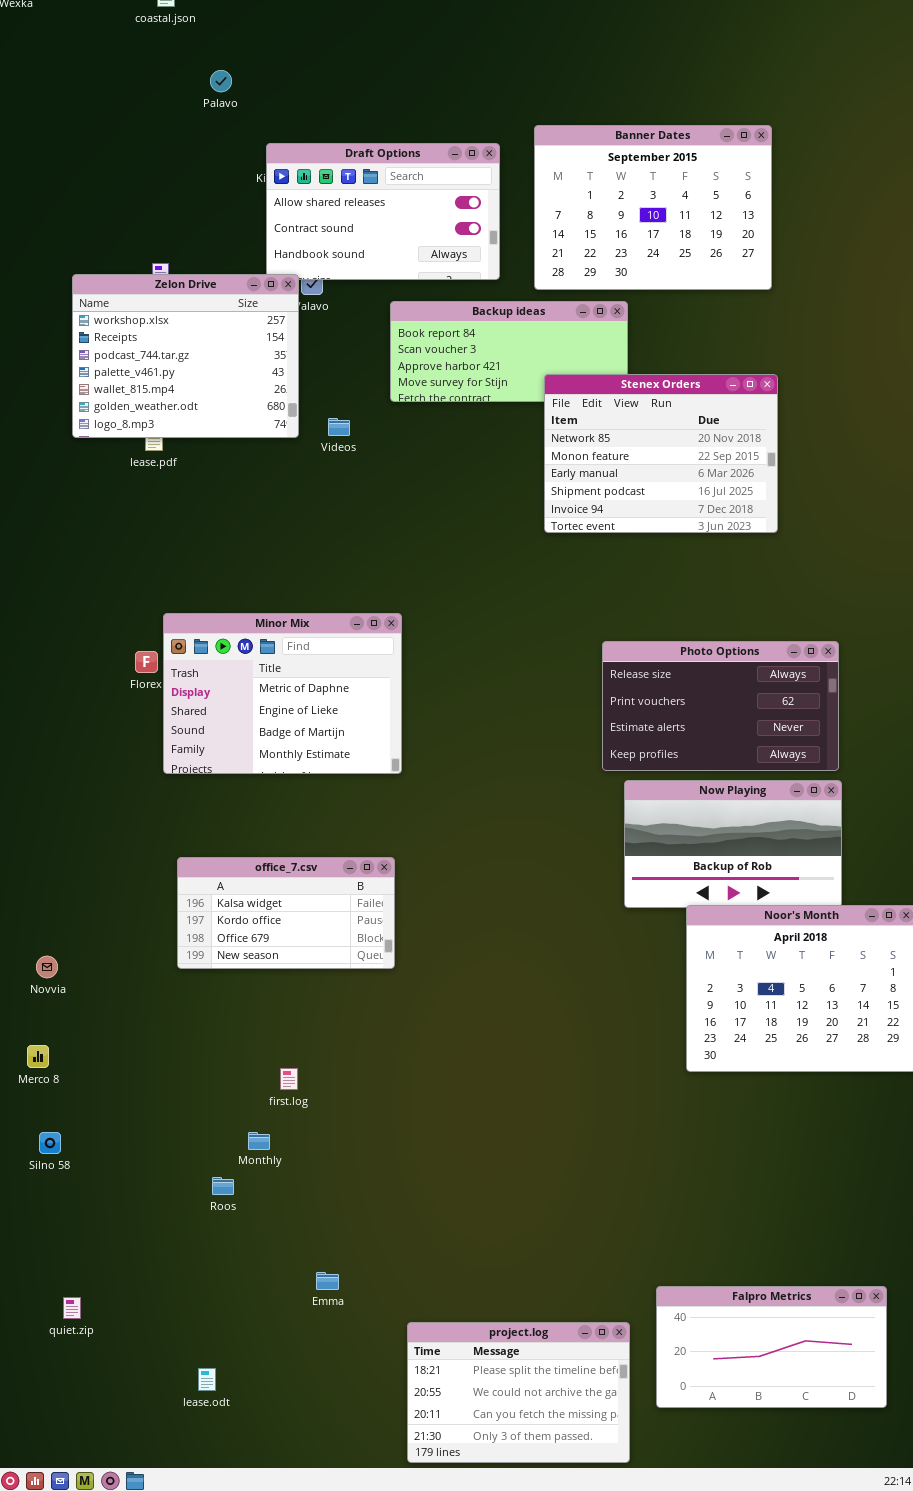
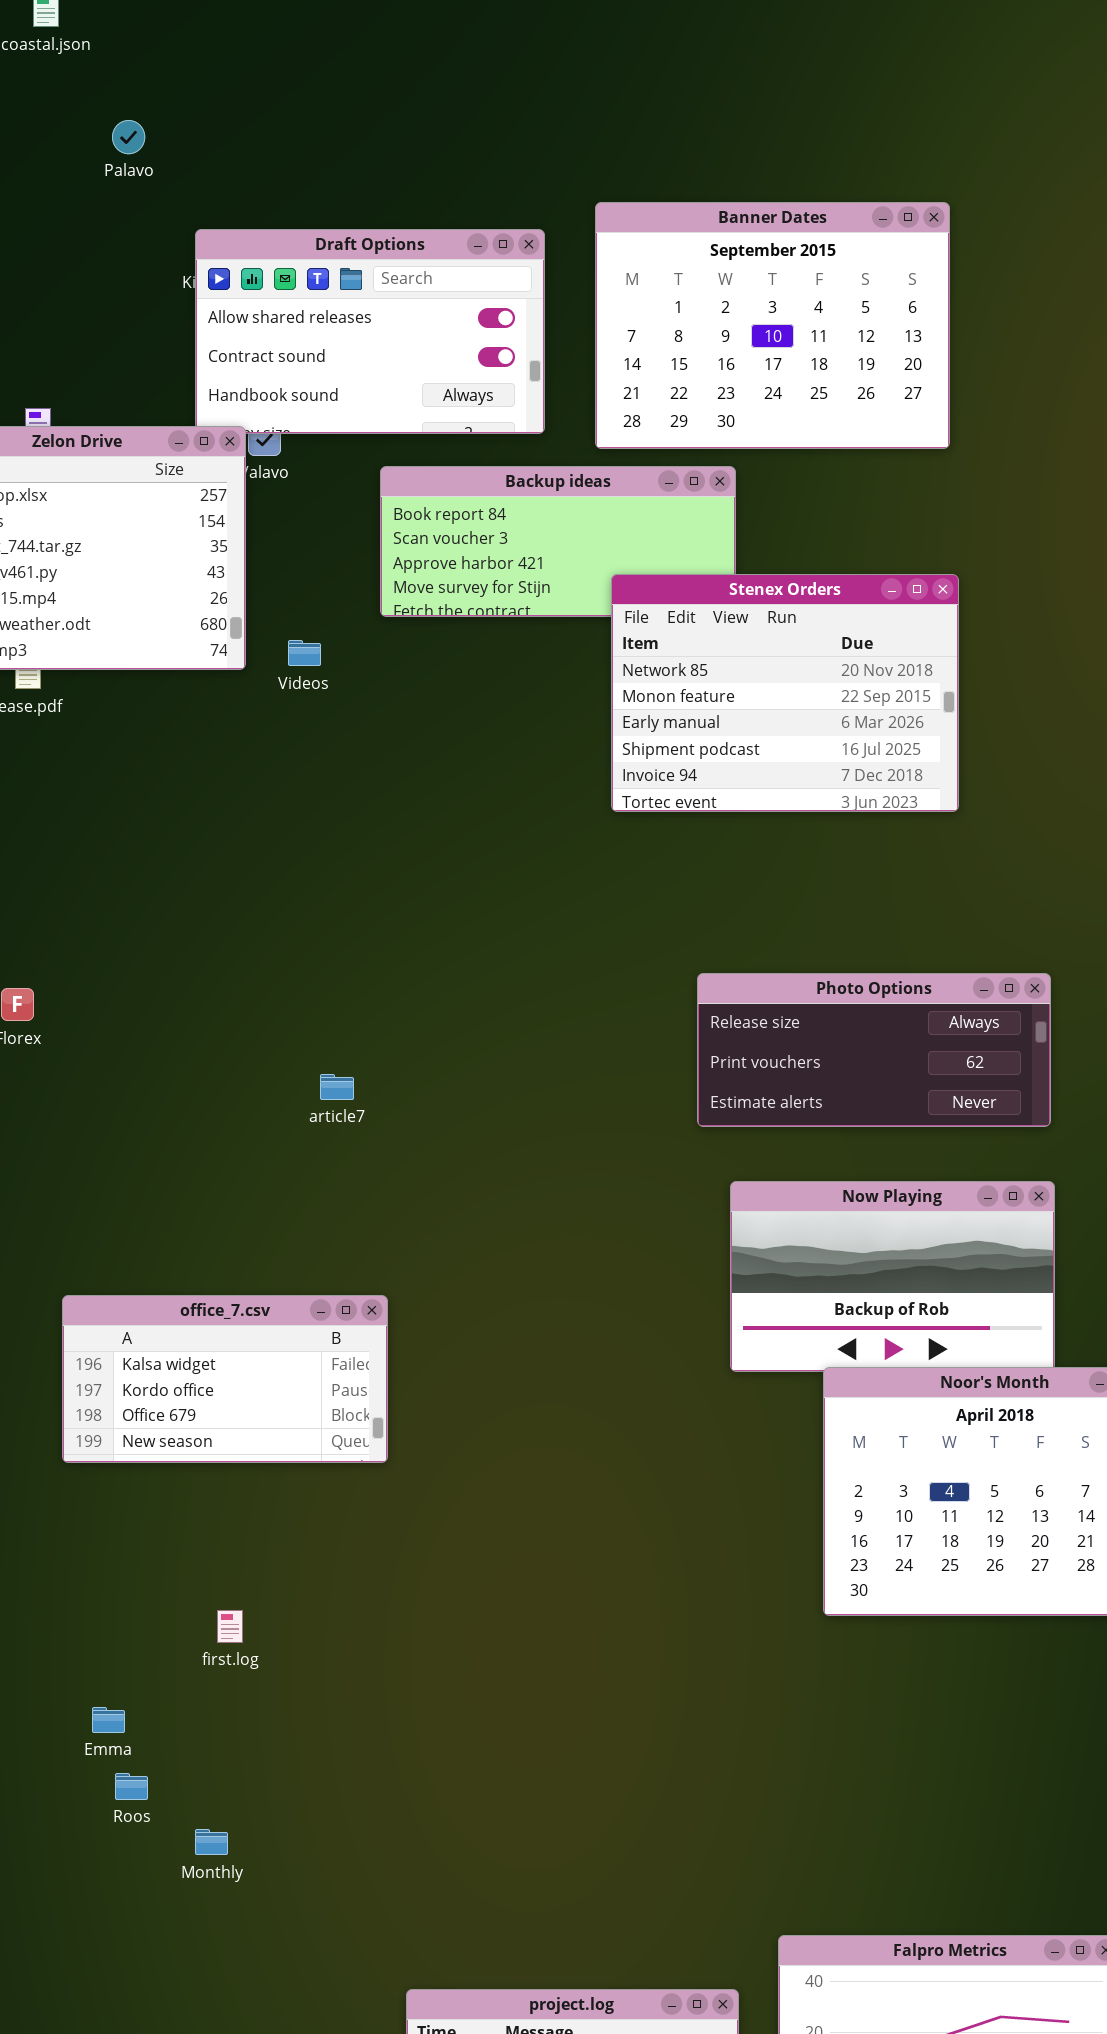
Minor Mix: [163,613,402,774] -> none, closed
Photo Options: [602,641,839,771] -> [697,973,1051,1127], resized
Monthly: [248,1132,270,1150] -> [195,1829,228,1855], moved
Emma: [316,1272,339,1290] -> [92,1707,125,1733], moved

